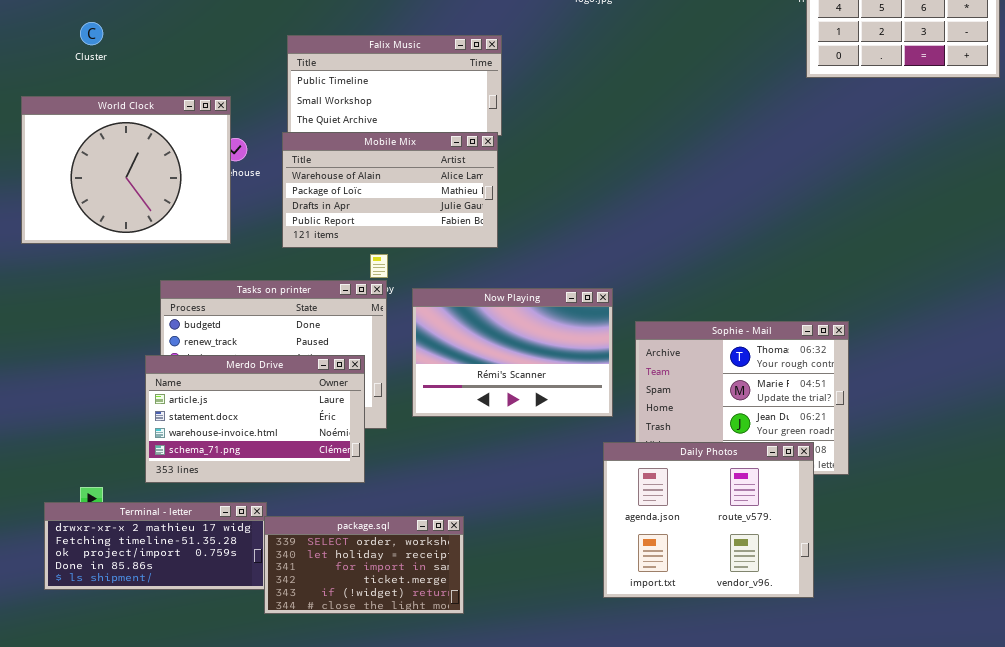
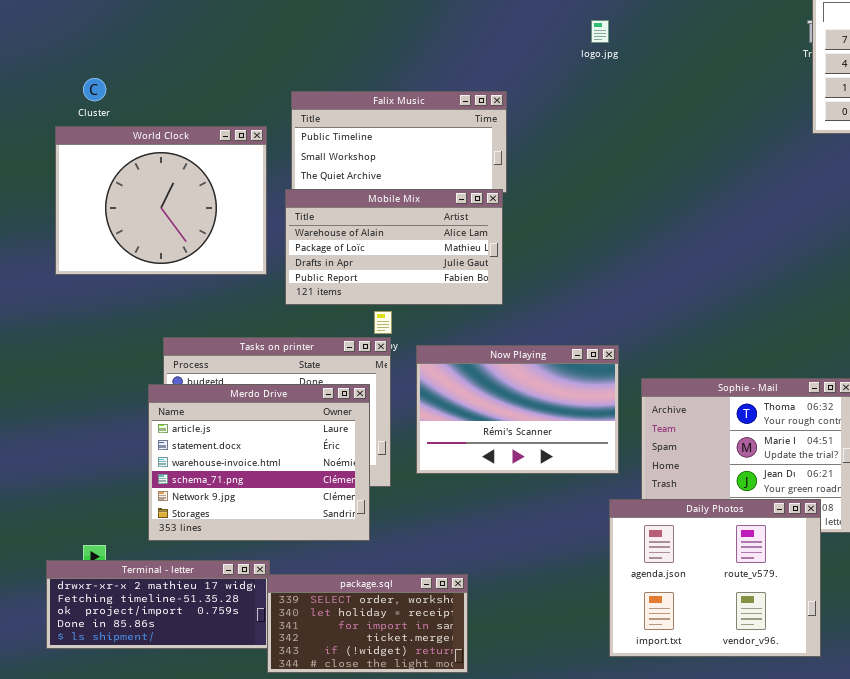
World Clock: [21,96,231,244] -> [55,126,267,275], moved
Merdo Drive: [145,355,365,483] -> [148,384,370,541], resized

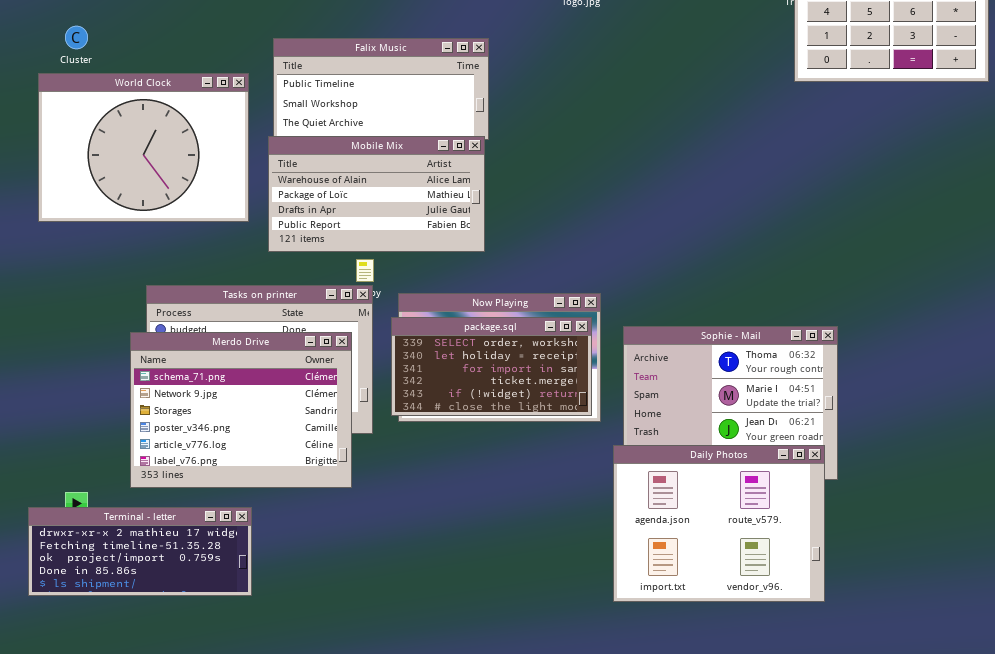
Merdo Drive: [148,384,370,541] -> [130,332,352,488], scrolled down 3 rows
Daily Photos: [609,499,821,657] -> [613,445,825,602], moved
package.sql: [267,574,468,673] -> [391,317,592,416], moved

